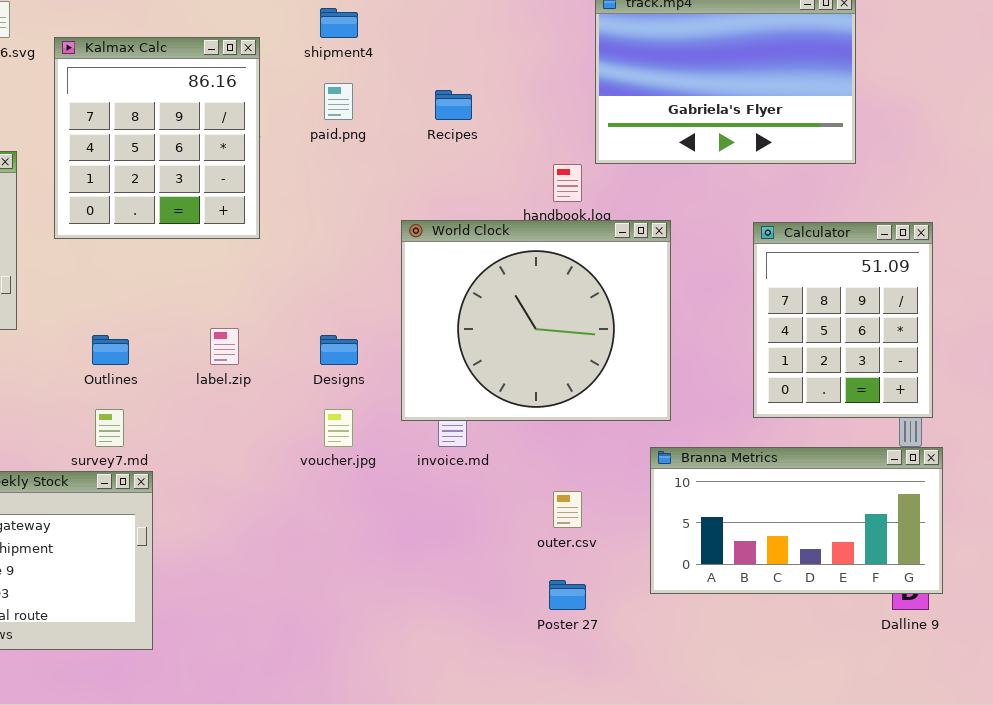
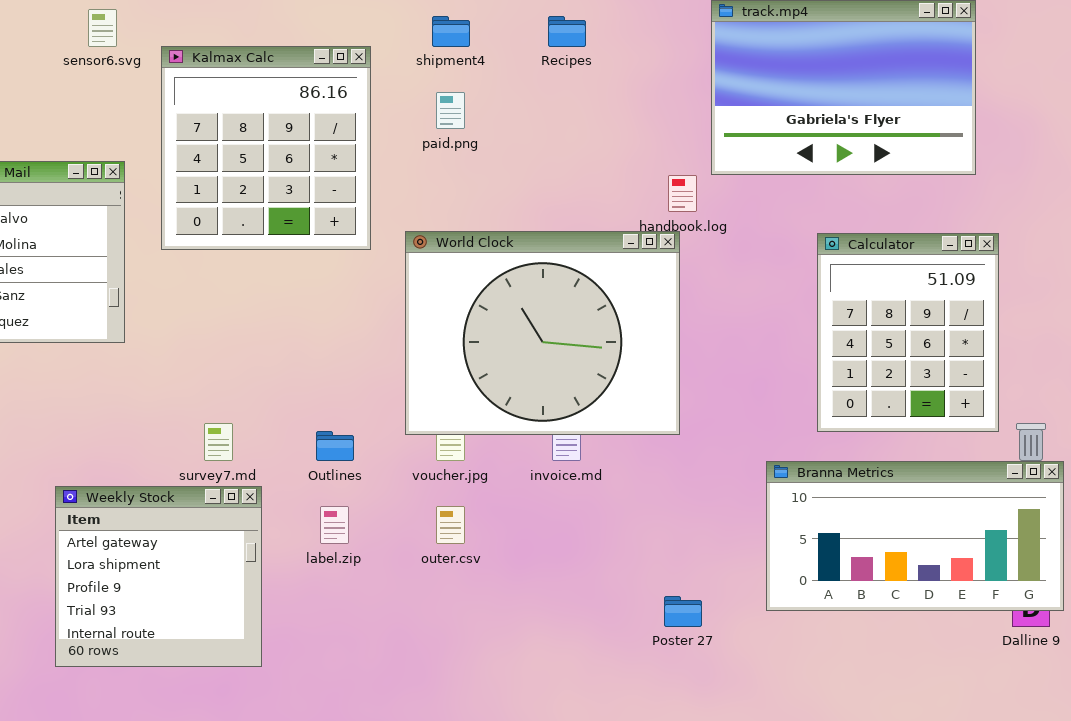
Recipes: [435,90,472,120] -> [548,16,586,47], moved
World Clock: [401,220,671,421] -> [405,231,680,435], moved
Calculator: [753,222,933,418] -> [817,233,999,432], moved
label.zip: [210,328,239,365] -> [320,506,349,544], moved
Outlines: [92,335,129,365] -> [316,431,354,461], moved
outer.csv: [553,491,582,528] -> [436,506,465,544], moved

